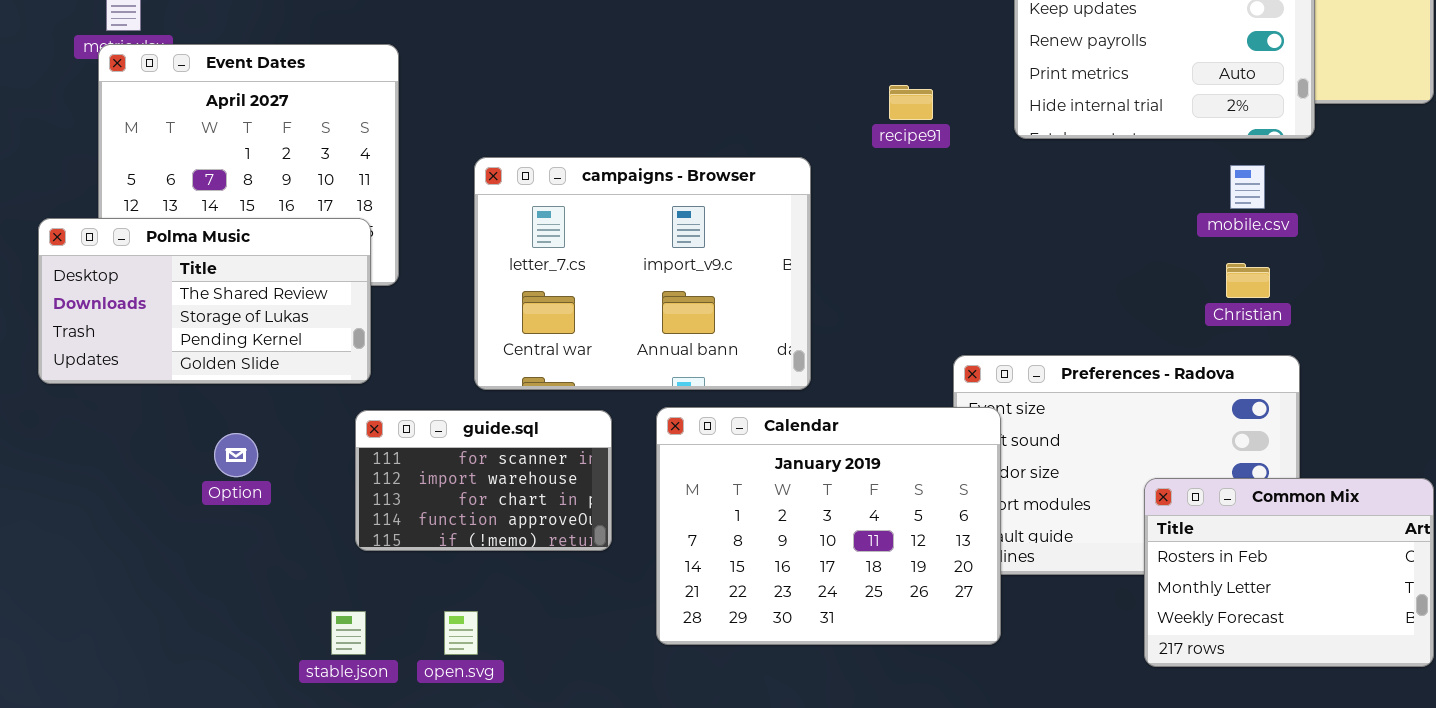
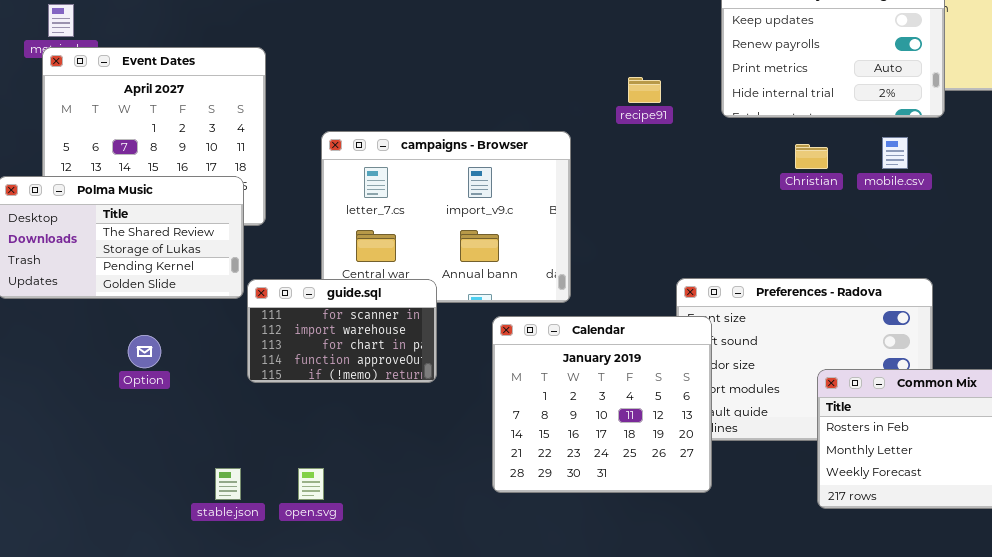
Christian: [1226,263,1270,298] -> [795,144,828,169], moved
Calendar: [656,407,1001,645] -> [492,316,712,493], resized
guide.sql: [355,410,612,551] -> [247,279,437,383], moved

